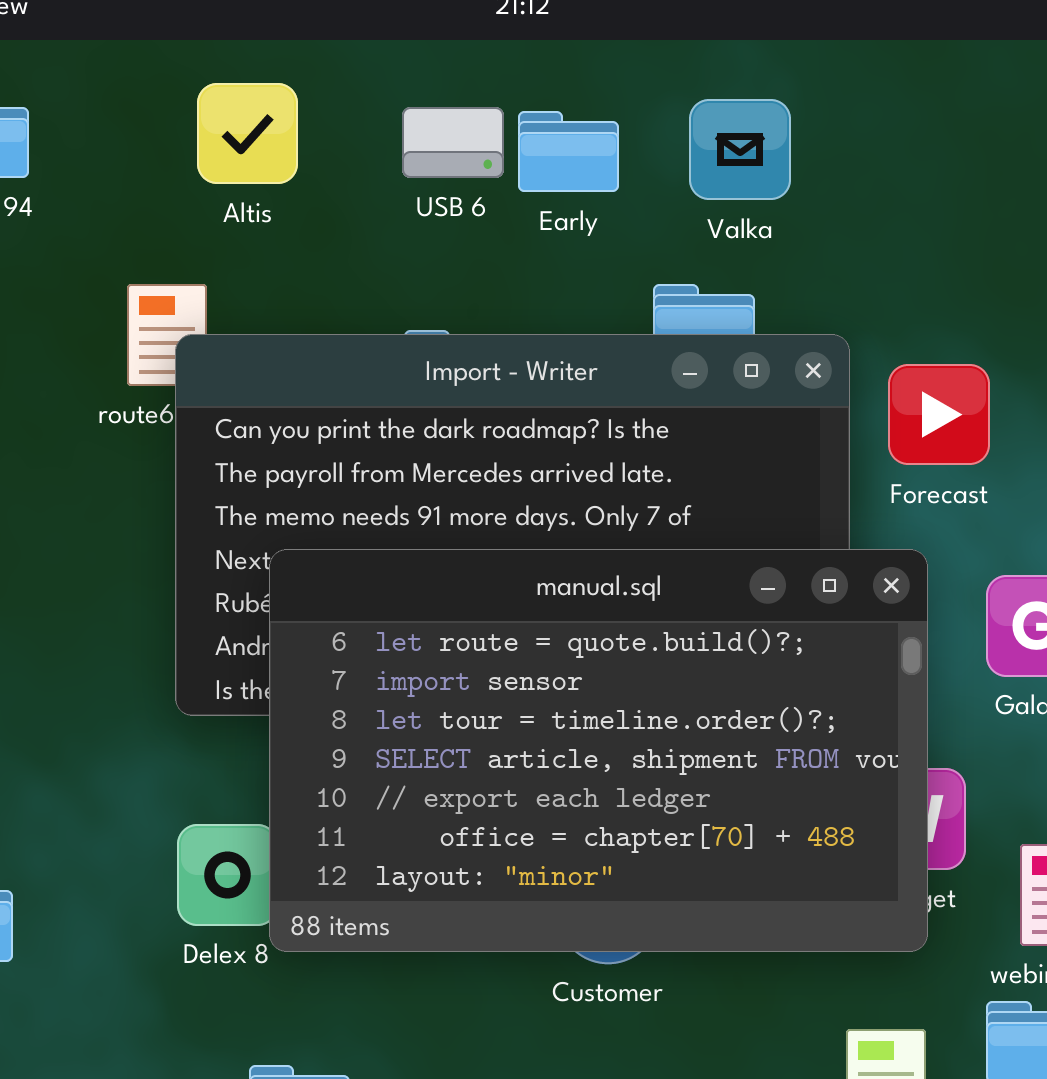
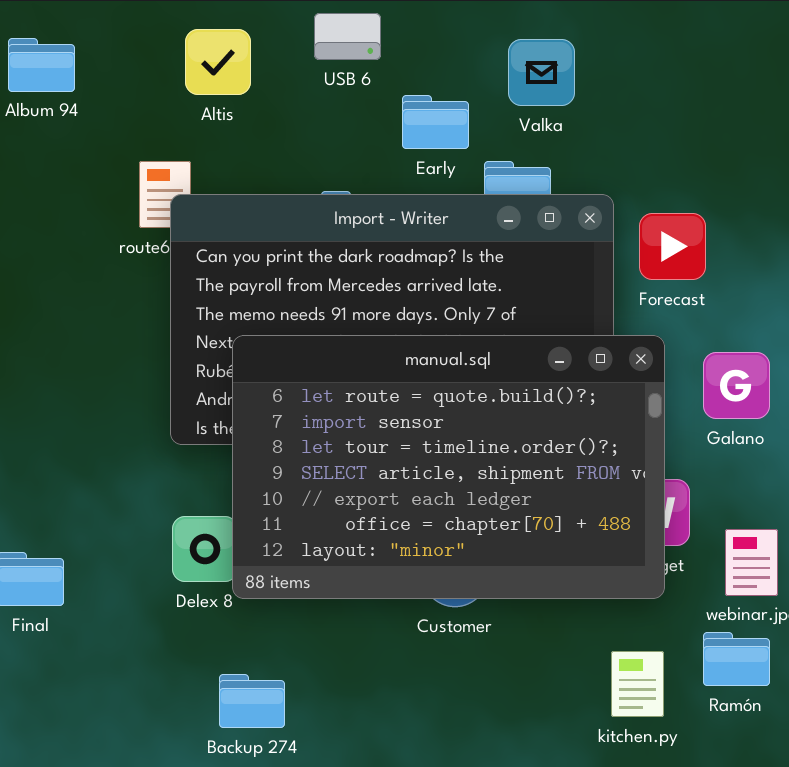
USB 6: [402,107,504,178] -> [314,13,381,60], moved
Early: [518,111,619,192] -> [402,95,469,149], moved

